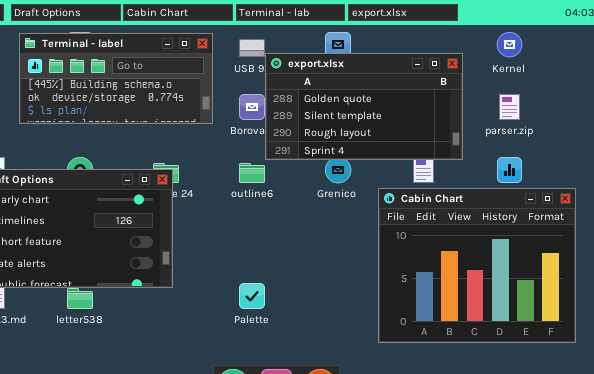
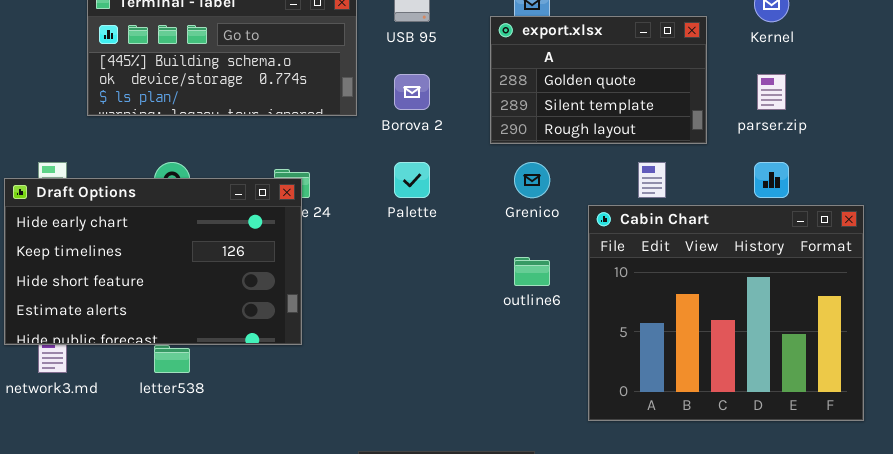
export.xlsx: [265,53,463,160] -> [490,16,707,144], resized
outline6: [239,163,265,183] -> [514,257,550,286], moved
Palette: [239,283,265,309] -> [394,162,430,198], moved

